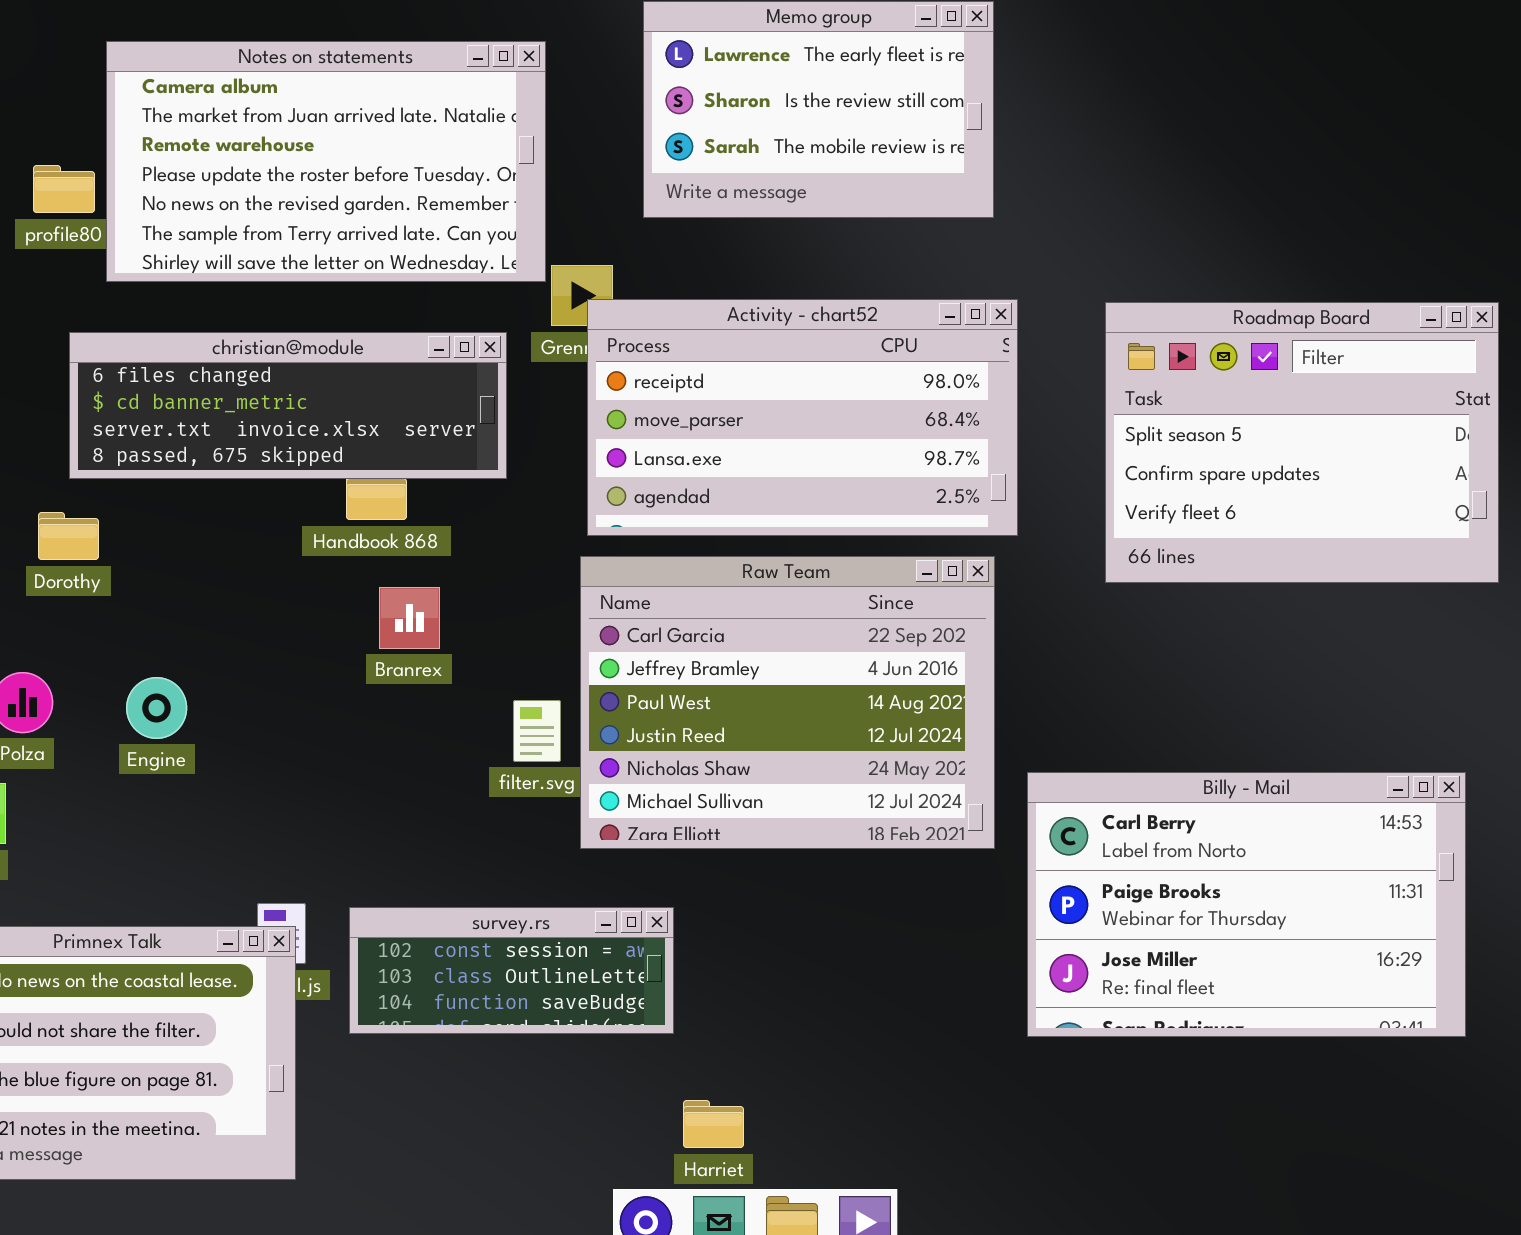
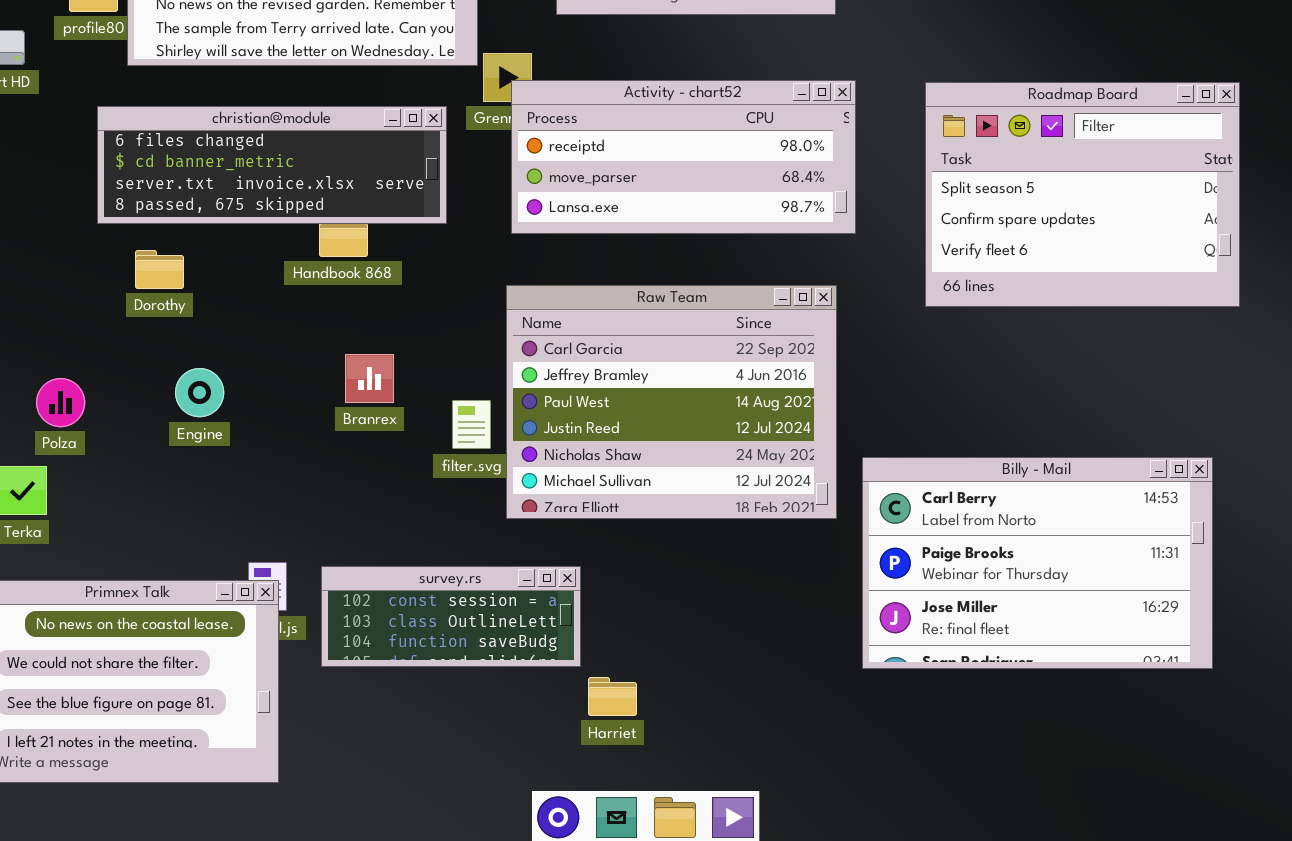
Activity - chart52: [587,299,1018,536] -> [511,80,856,234], resized
Dorothy: [38,512,99,560] -> [135,250,184,289], moved
Branrex: [379,587,440,649] -> [345,354,394,403], moved
Engine: [126,677,187,739] -> [175,368,224,417], moved
Harriet: [683,1100,744,1148] -> [588,677,637,716], moved

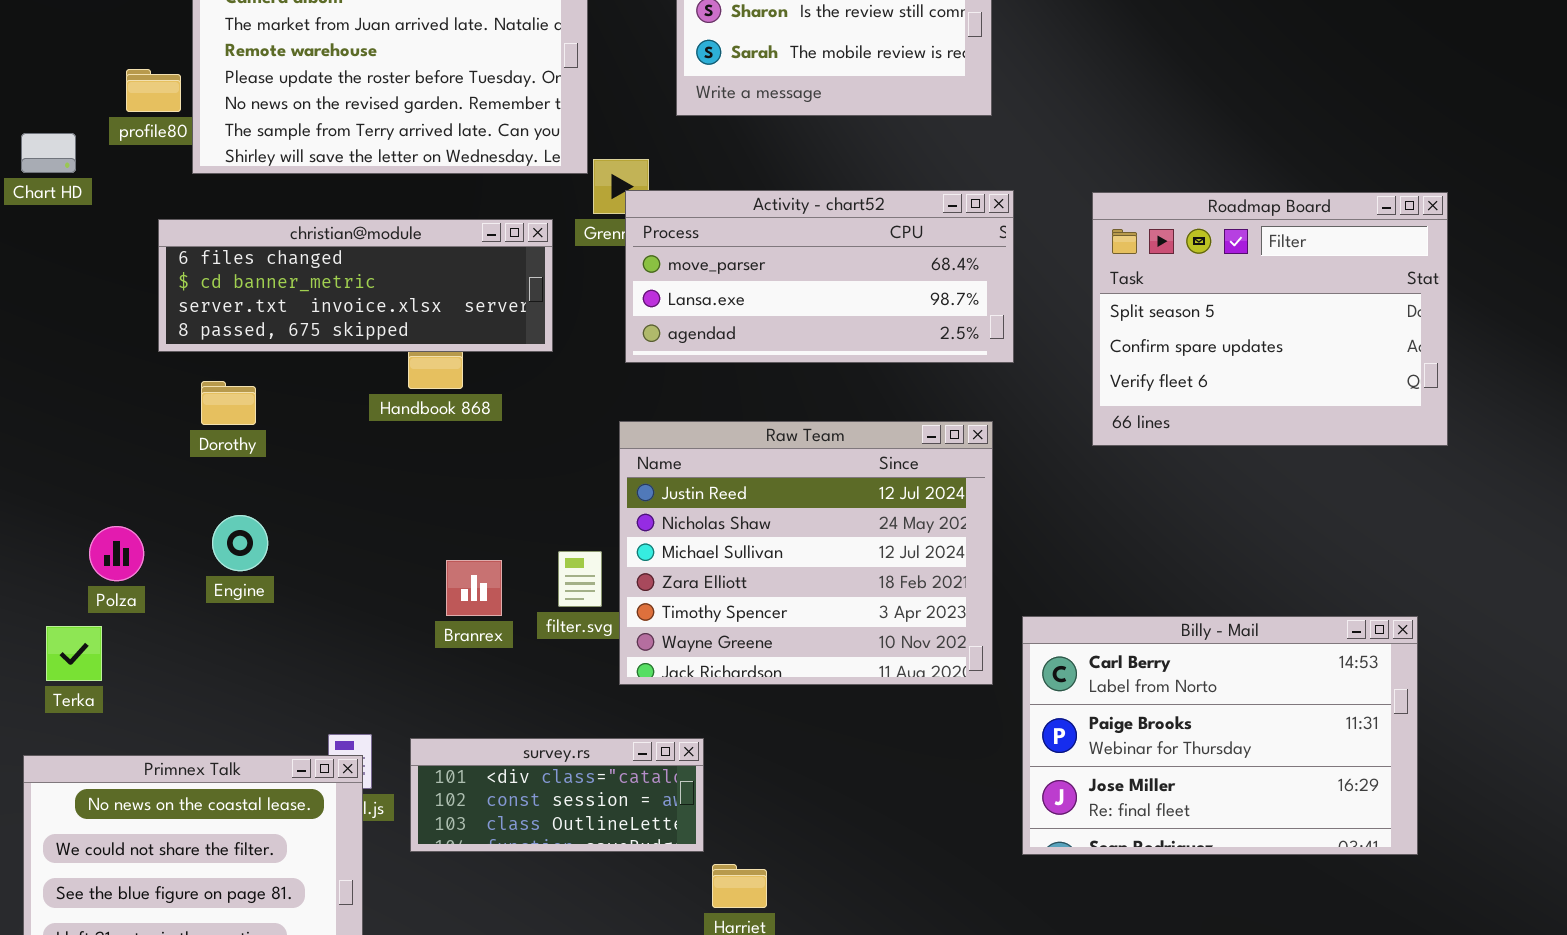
Activity - chart52: [511,80,856,234] -> [625,190,1014,363], scrolled down 1 row
Raw Team: [506,285,837,519] -> [619,421,993,685], scrolled down 3 rows
Branrex: [345,354,394,403] -> [446,560,502,616], moved
Engine: [175,368,224,417] -> [212,515,268,571], moved
survey.rs: [321,566,581,667] -> [410,738,704,852], scrolled up 1 row

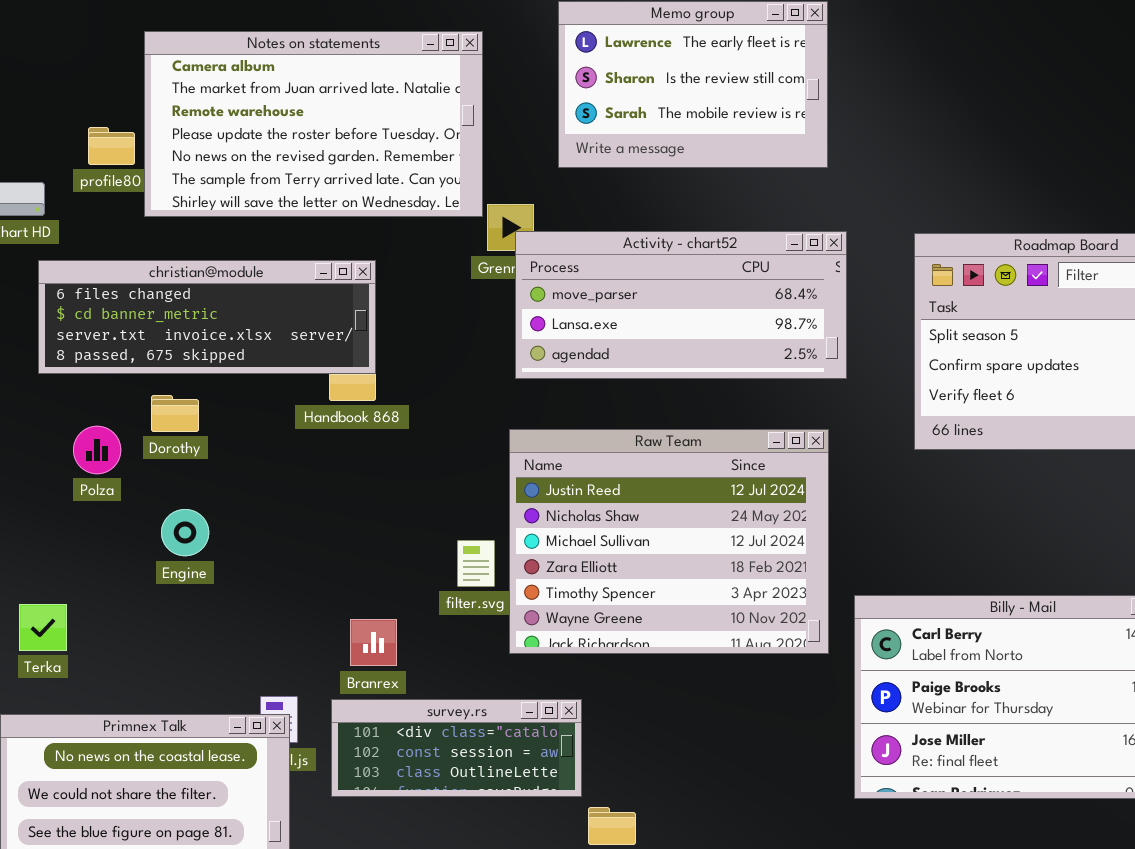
christian@module: [158,219,553,352] -> [38,260,376,374], moved
Polza: [89,526,144,581] -> [73,426,121,474], moved
Branrex: [446,560,502,616] -> [350,619,397,666], moved

